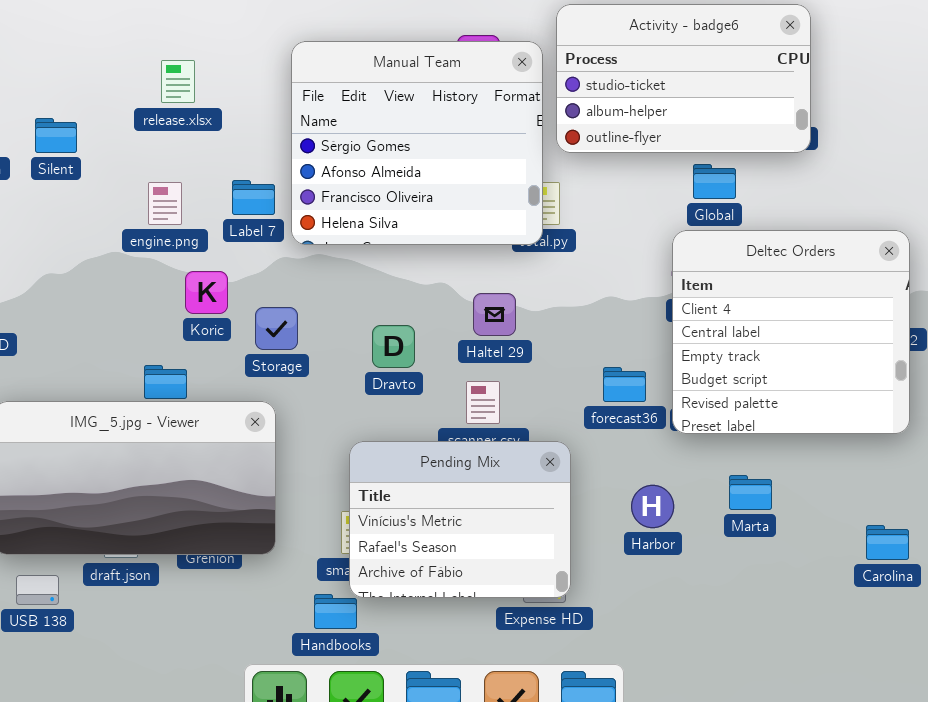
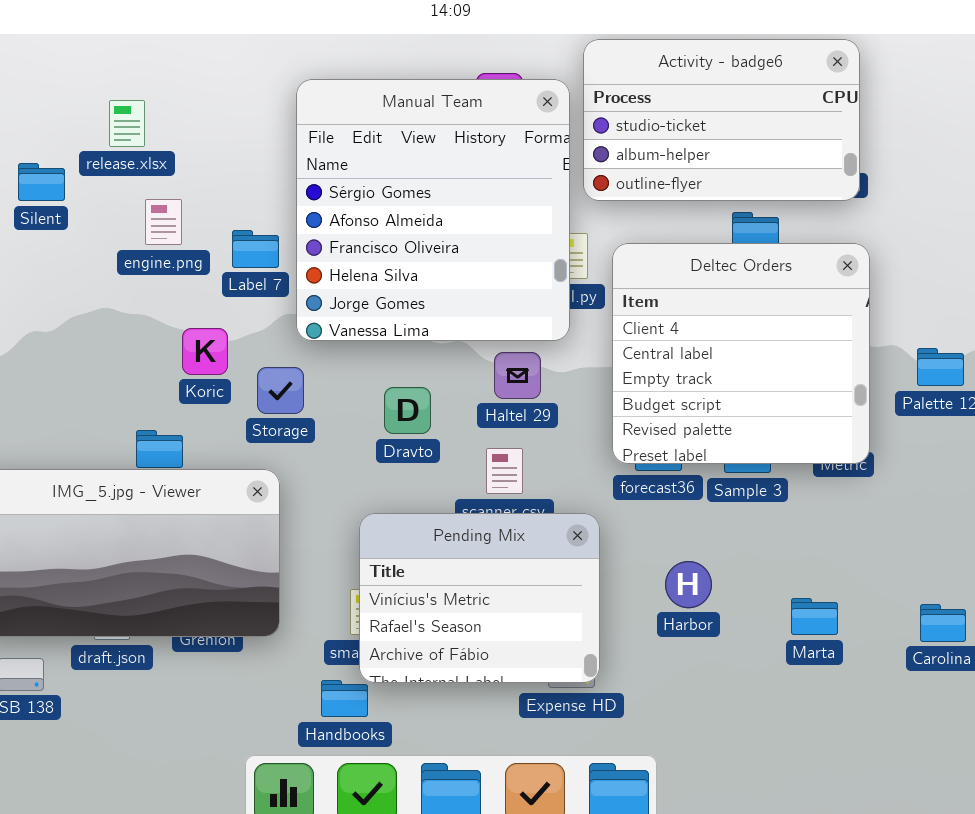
Manual Team: [291,41,543,245] -> [296,79,570,341], resized
release.xlsx: [161,60,195,103] -> [109,100,145,147], moved
engine.png: [148,182,182,225] -> [145,199,182,245], moved
Deltec Orders: [672,230,910,434] -> [612,243,870,464], moved
Marta: [729,475,772,510] -> [791,598,838,635], moved

